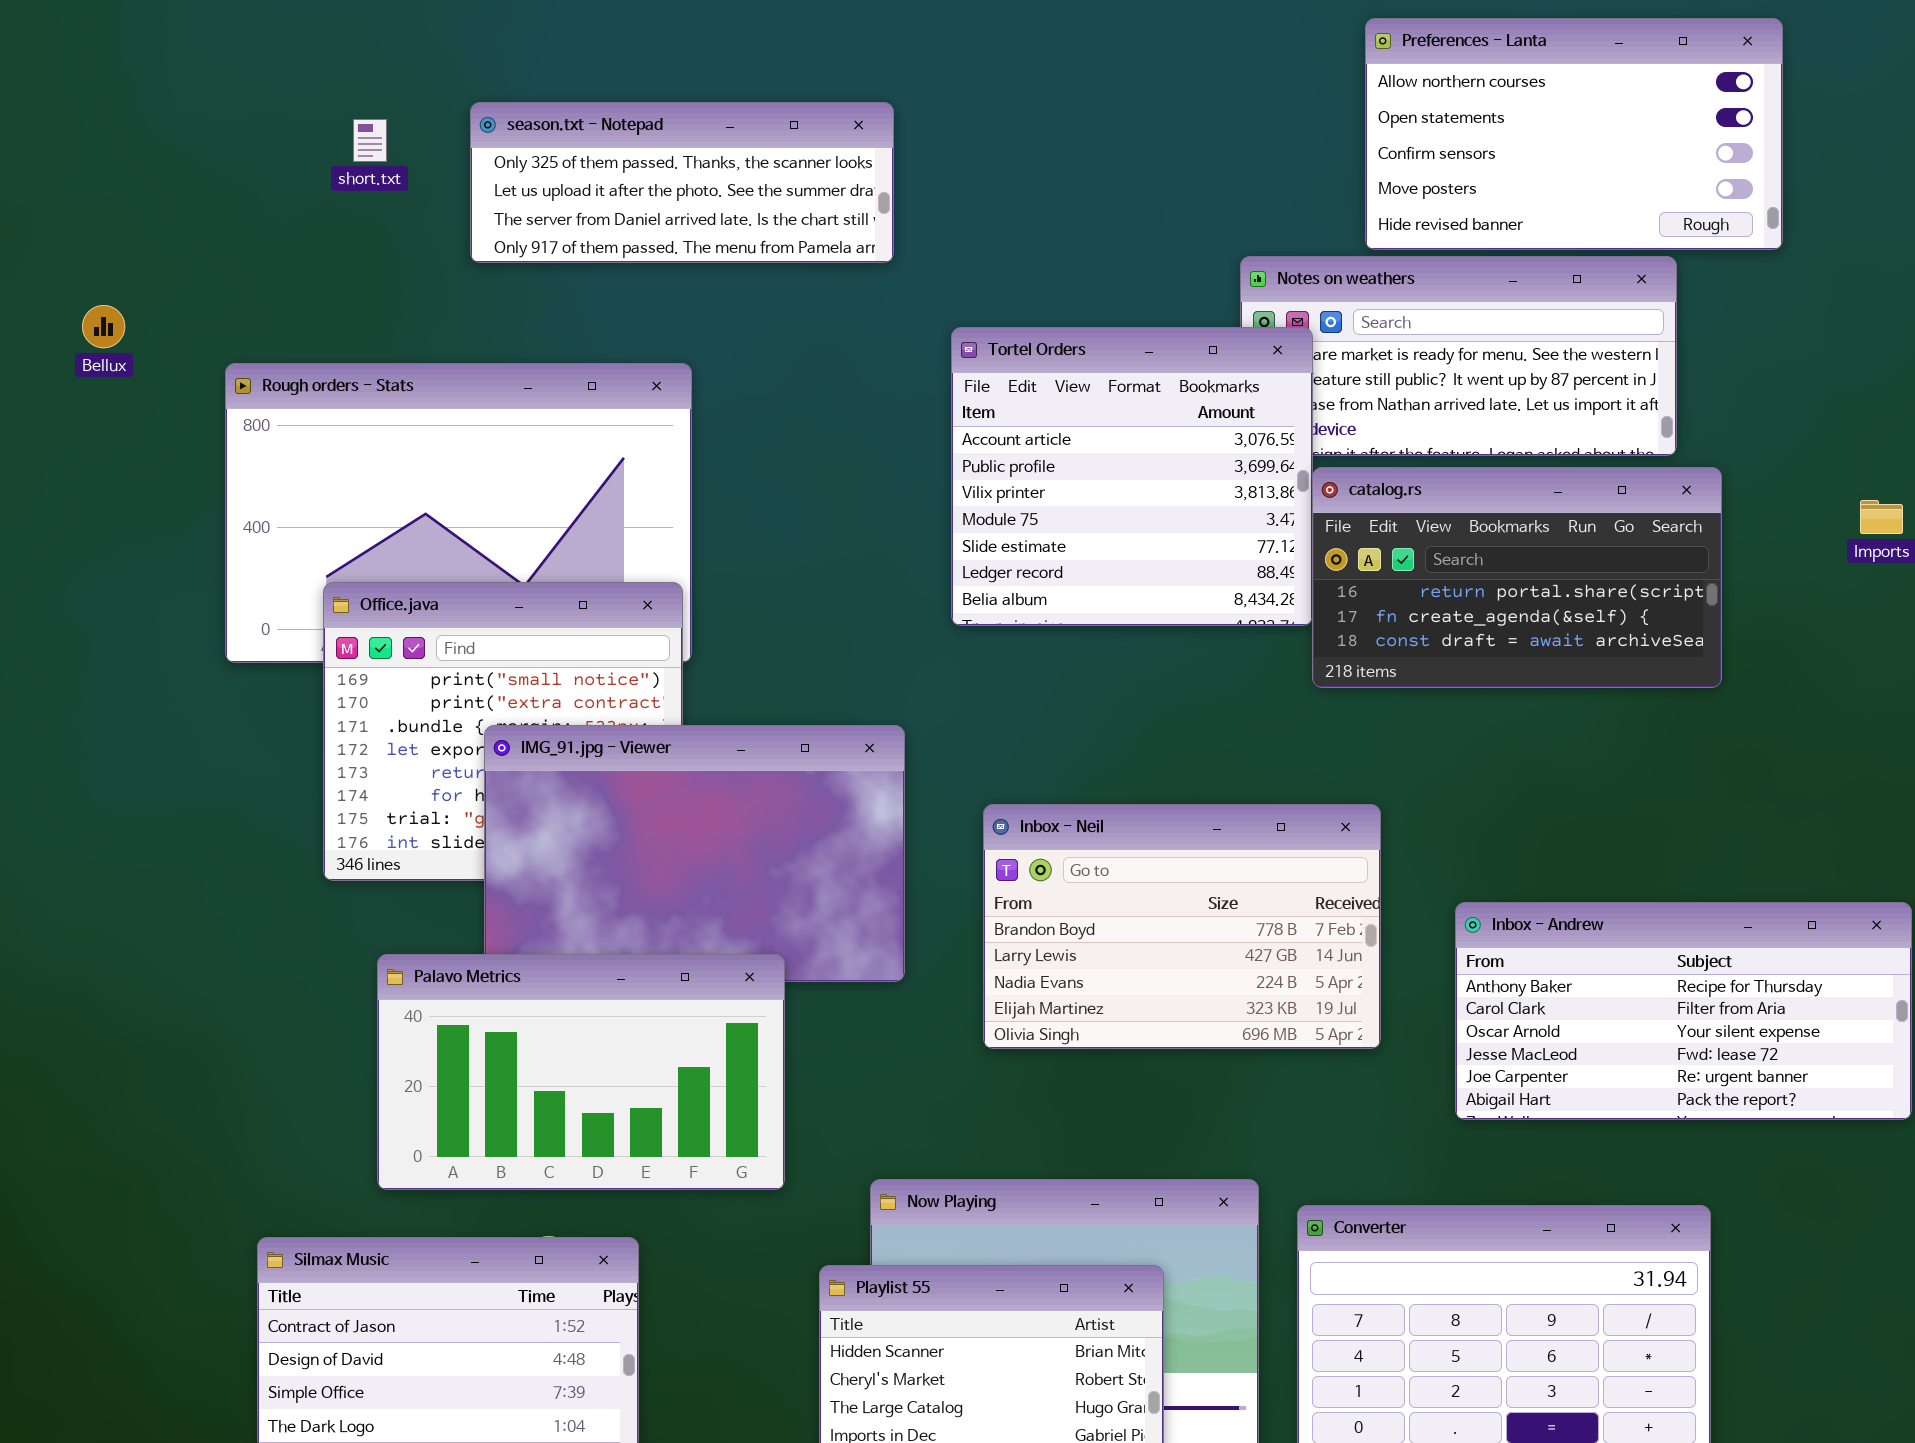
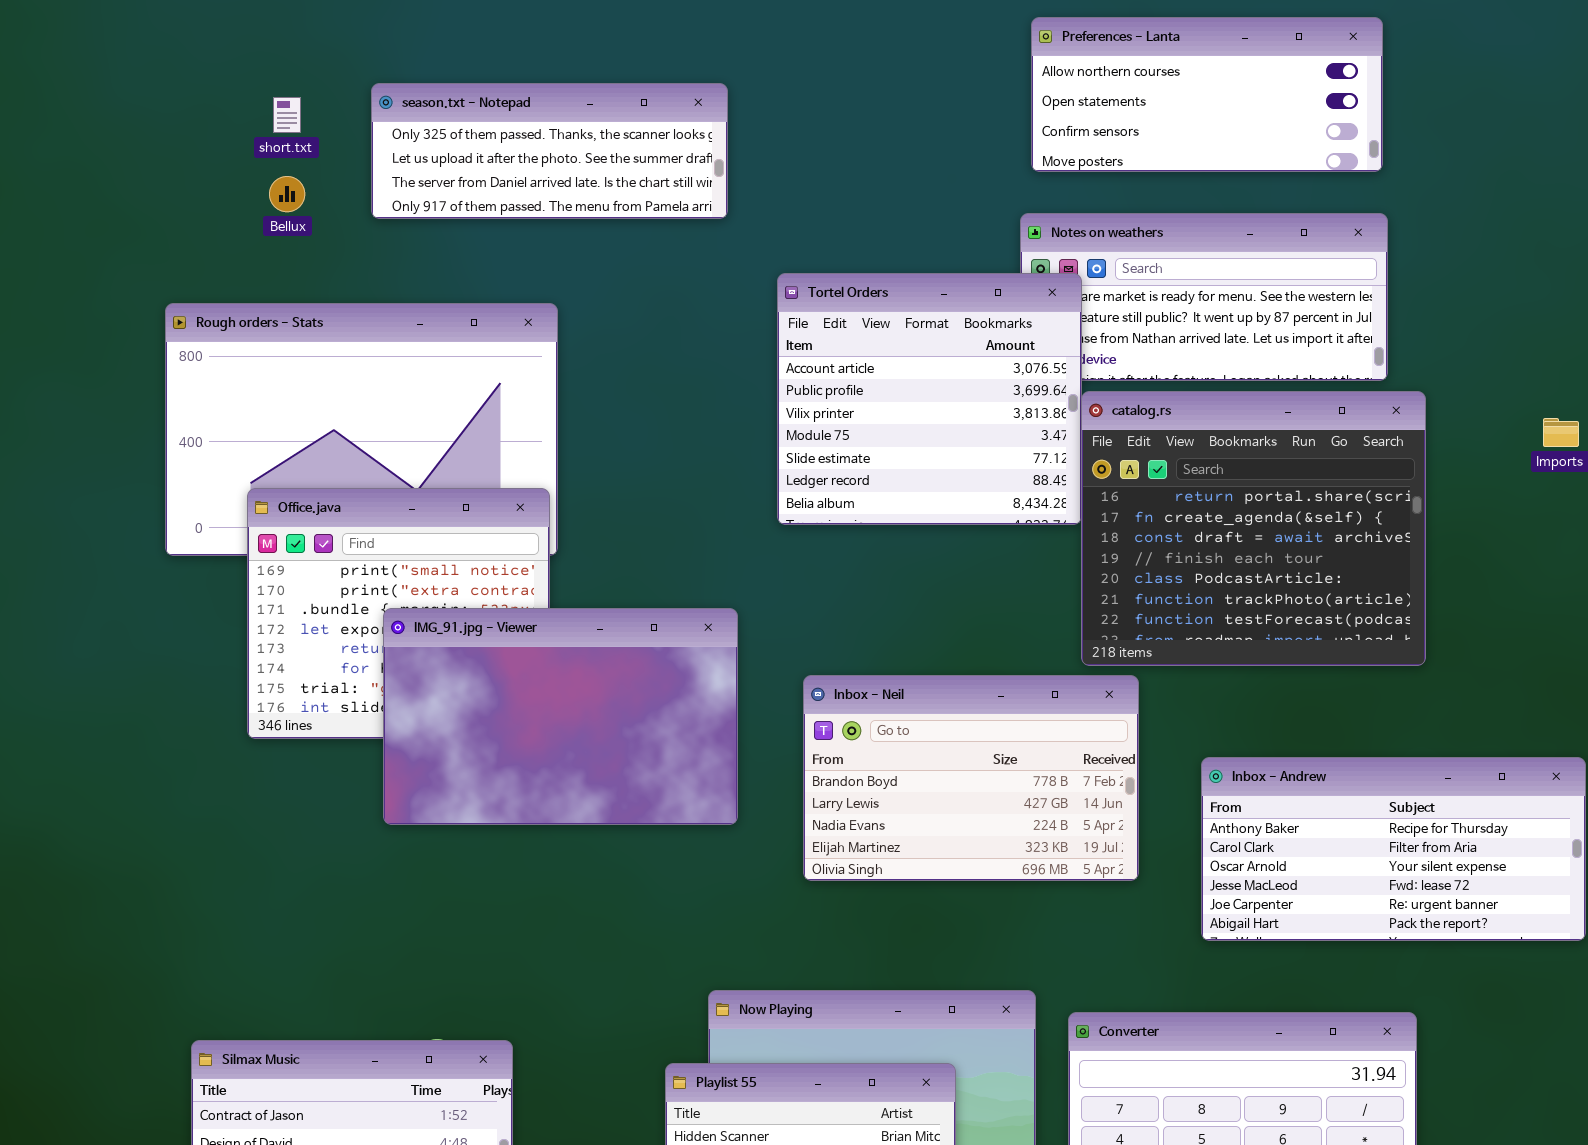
Preferences - Lanta: [1365,18,1783,250] -> [1031,17,1383,172], moved, resized
Bellux: [82,305,125,348] -> [269,176,305,212], moved
catalog.rs: [1312,467,1722,688] -> [1081,391,1426,666], resized
Palavo Metrics: [377,954,785,1190] -> none, closed

